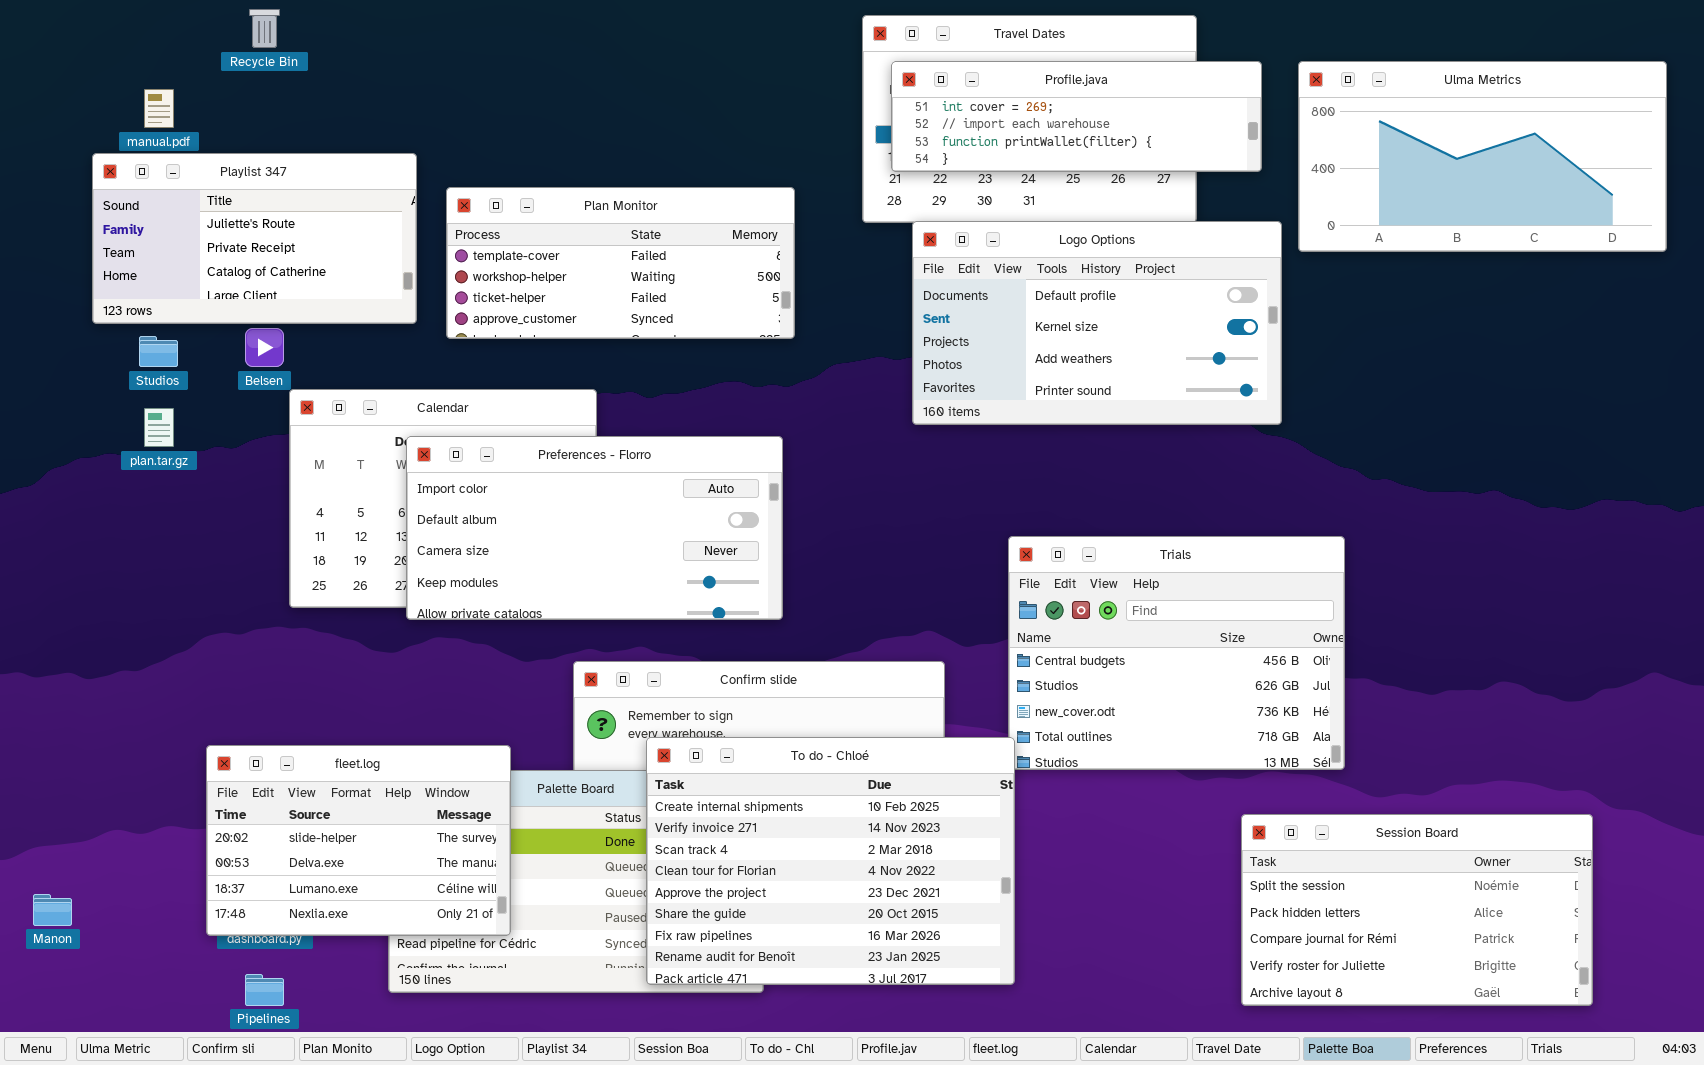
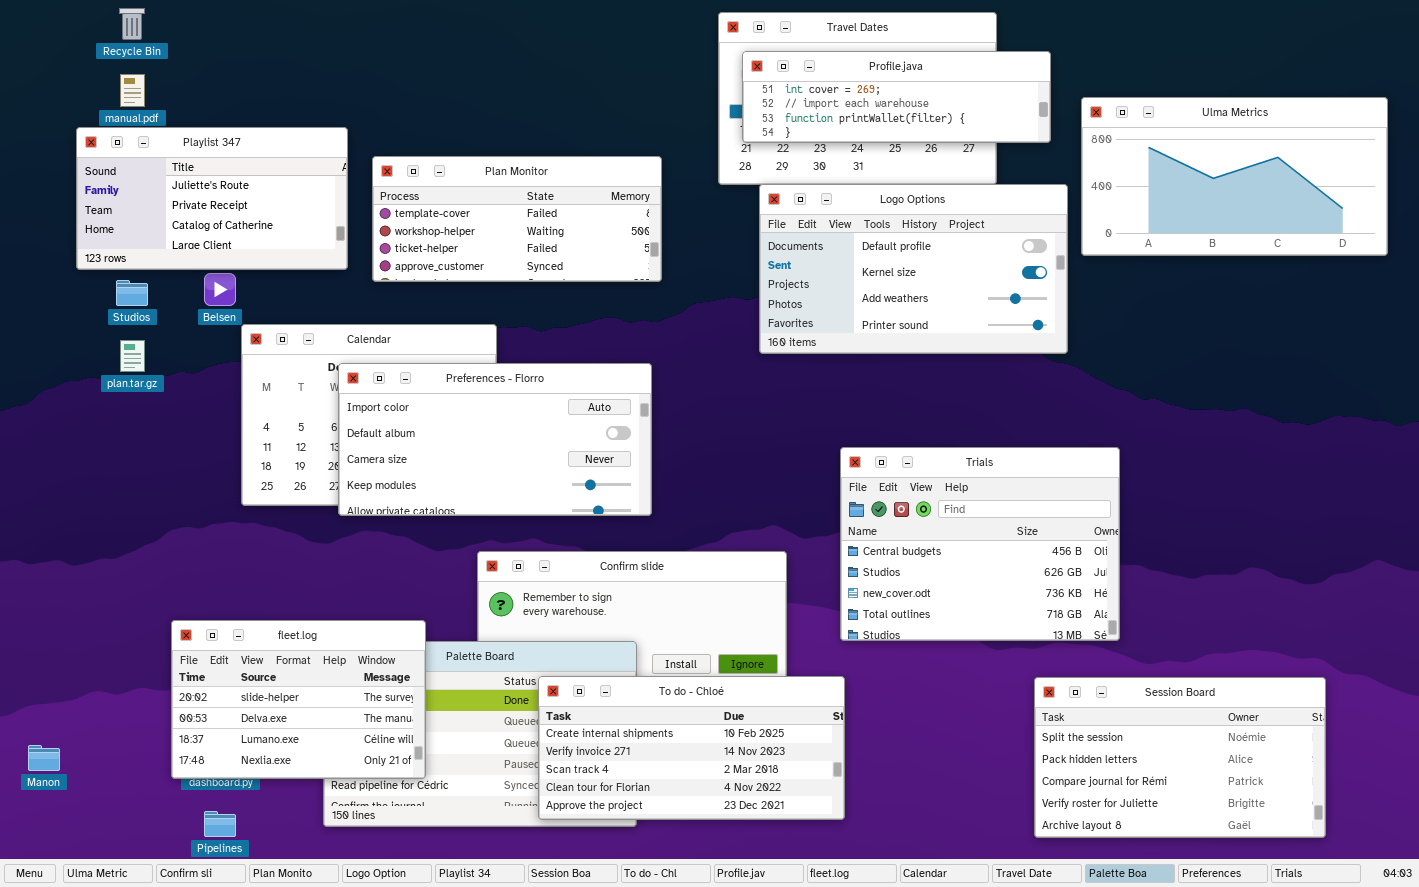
Recycle Bin: [249,9,280,48] -> [119,8,145,40], moved
Ulma Metrics: [1298,61,1667,252] -> [1081,97,1388,256], moved
To do - Chloé: [646,737,1015,985] -> [538,676,845,820], resized

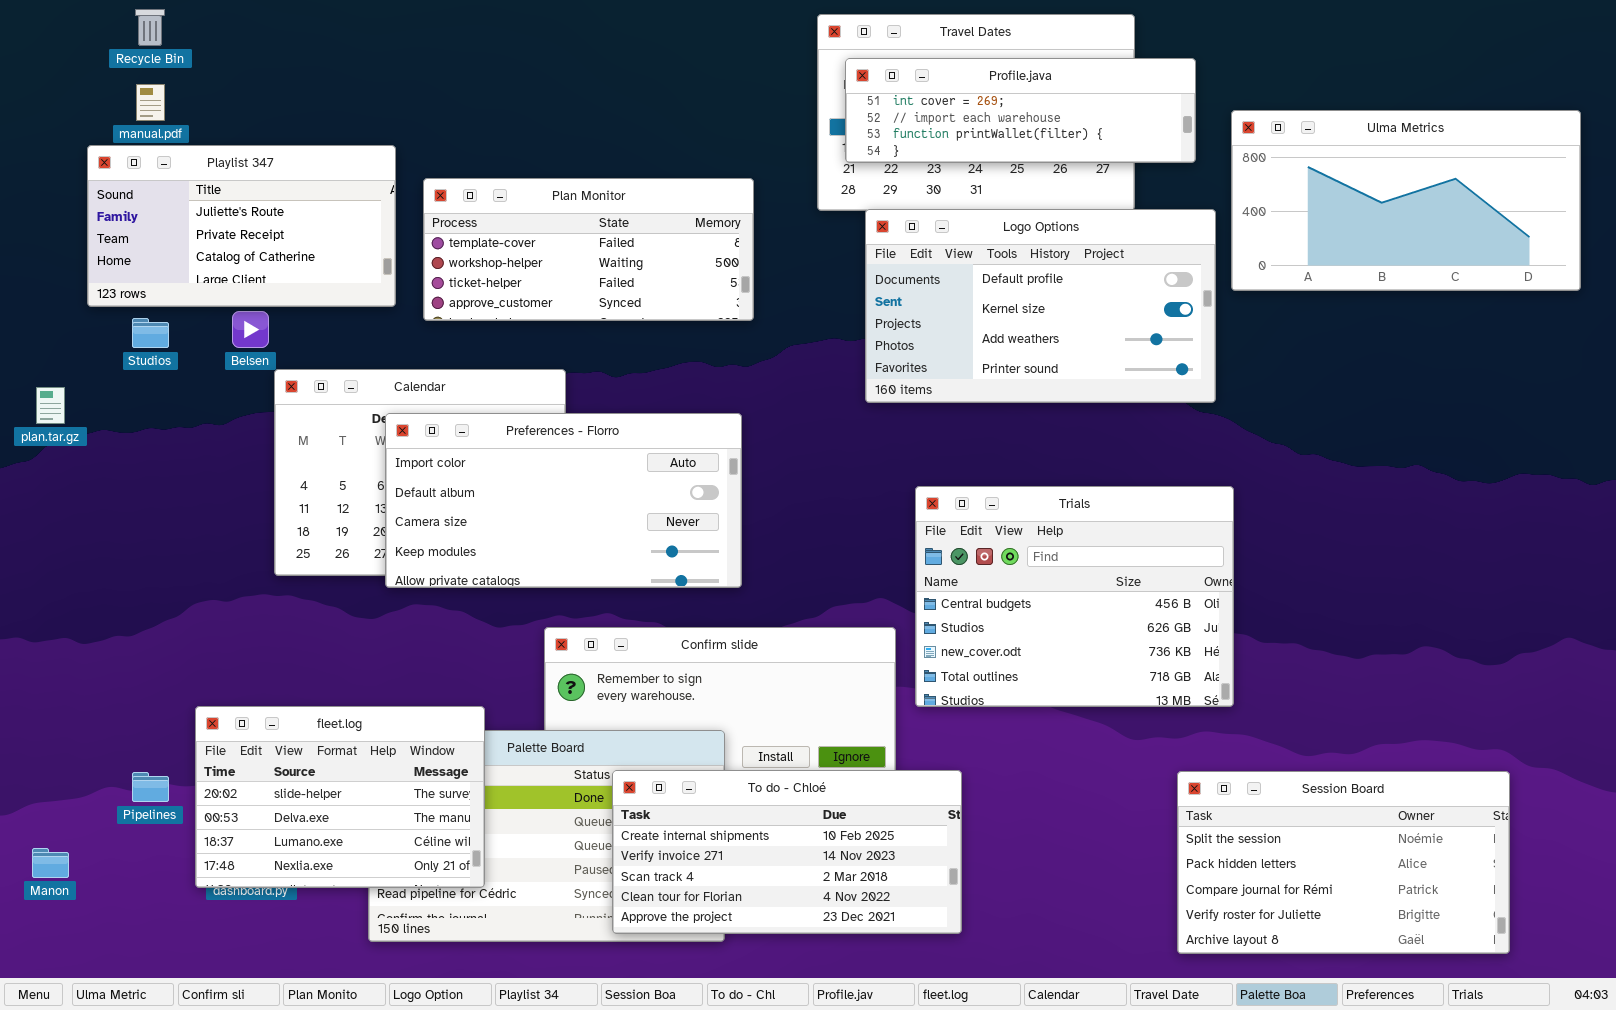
plan.tar.gz: [120,340,145,372] -> [36,387,65,424], moved
Trials: [840,447,1120,641] -> [915,486,1234,707], moved
Pipelines: [204,811,236,837] -> [132,772,169,802], moved

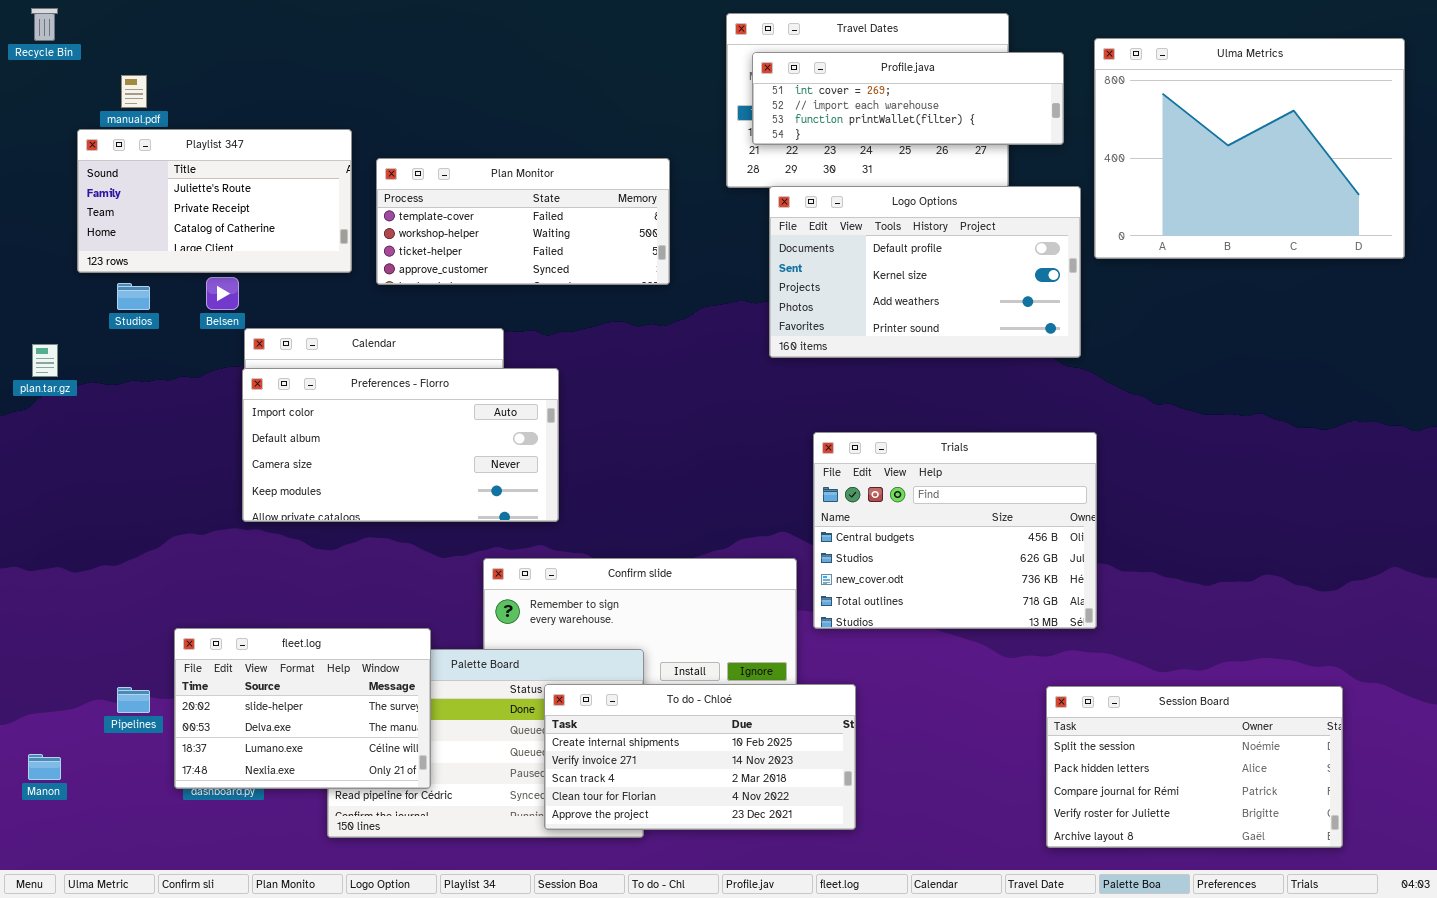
Recycle Bin: [135,9,165,46] -> [31,8,58,41], moved
Ulma Metrics: [1231,110,1581,291] -> [1094,38,1405,259], resized
Preferences - Florro: [385,413,742,588] -> [242,368,559,522], moved

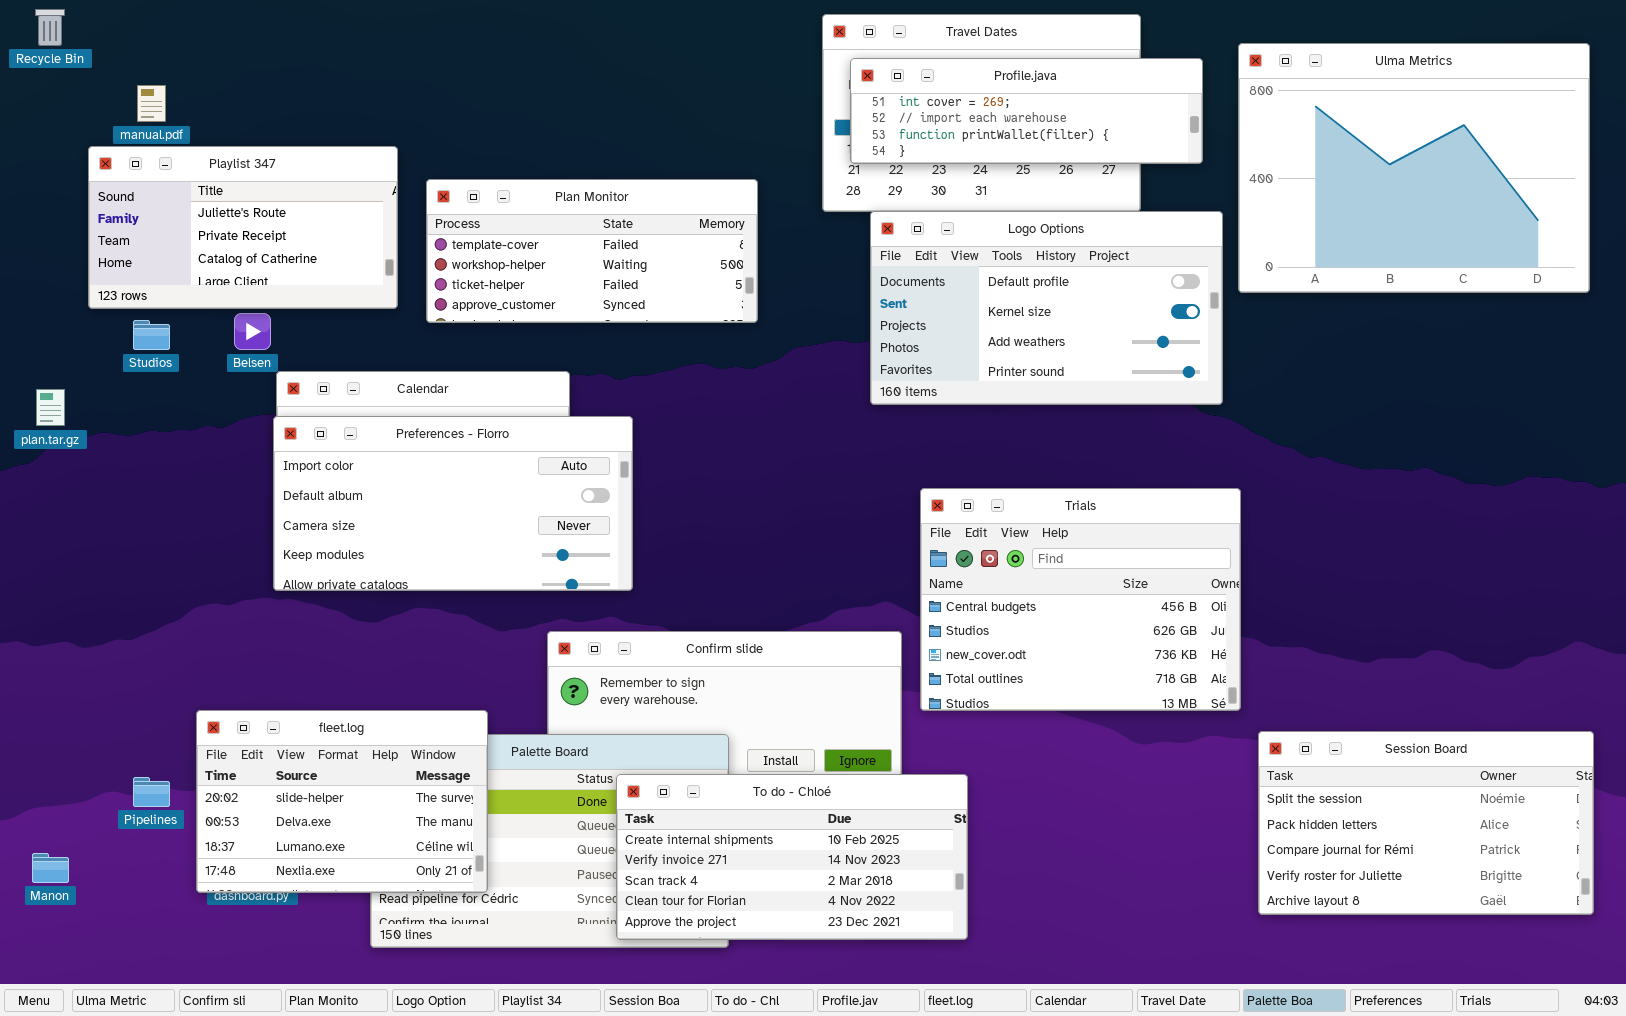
Session Board: [1046,686,1343,848] -> [1258,731,1594,915], moved

